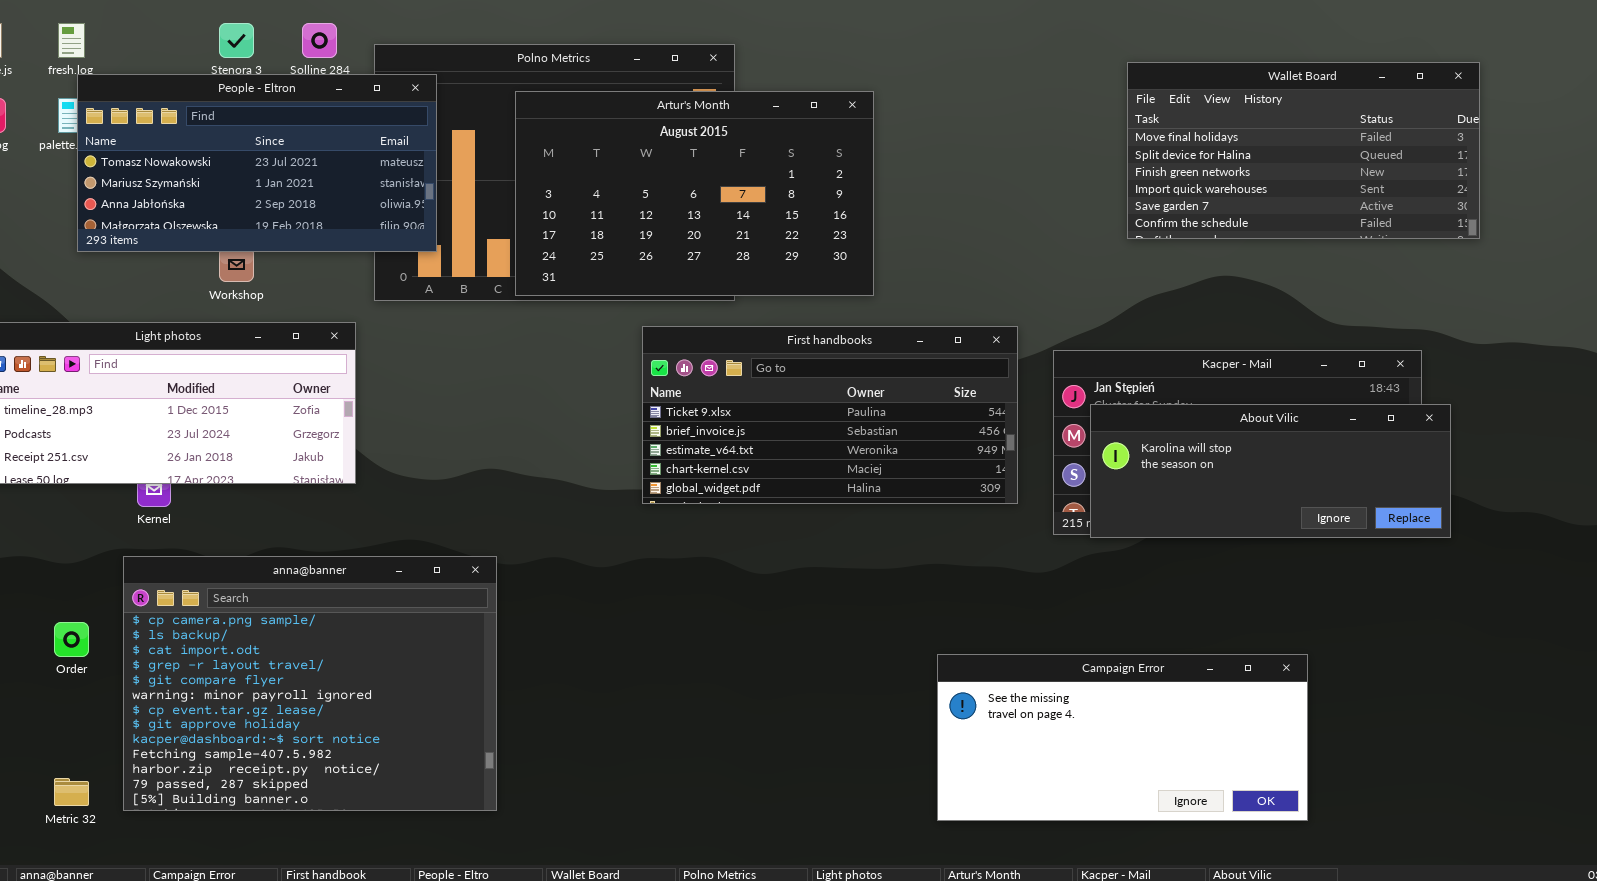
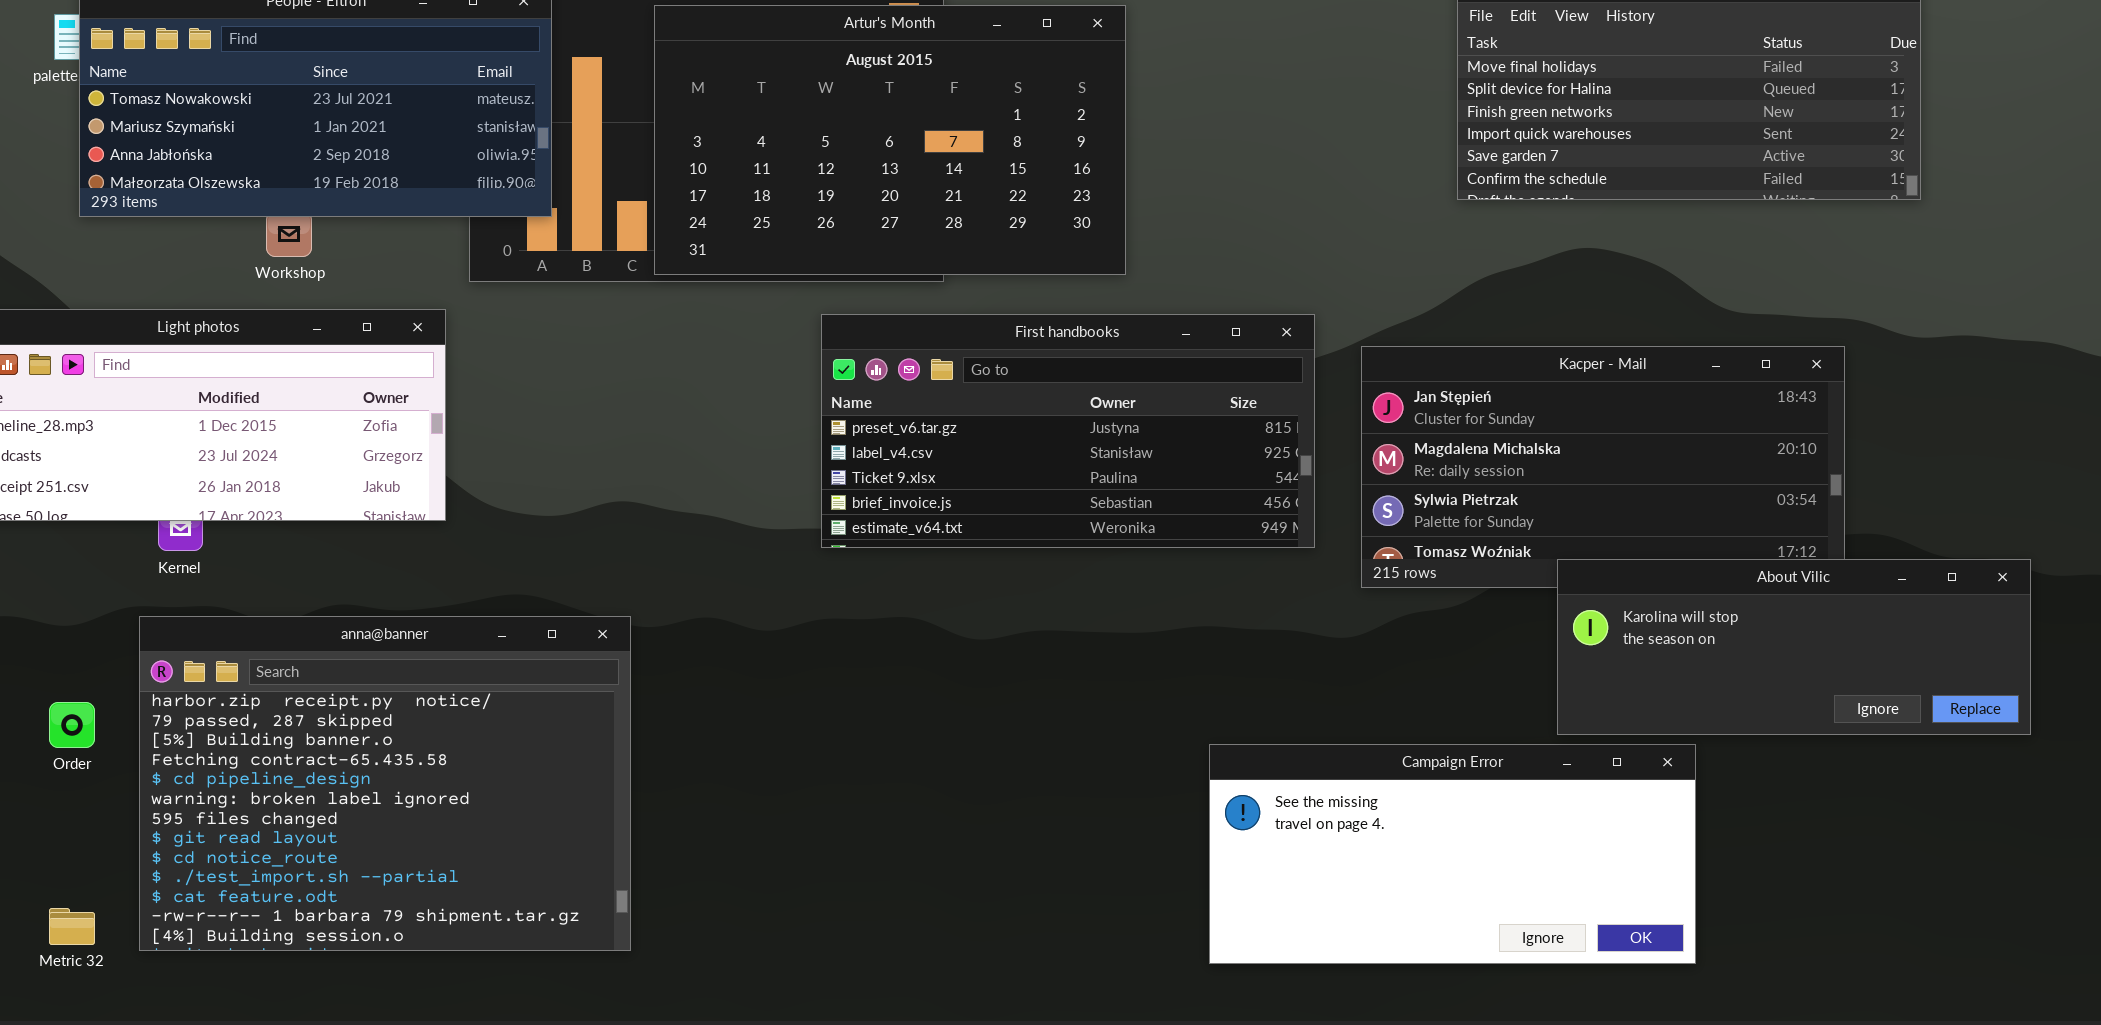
First handbooks: [642,326,1018,504] -> [821,314,1315,548], scrolled up 2 rows
About Vilic: [1090,404,1451,538] -> [1557,559,2031,735], moved
anna@banner: [123,556,497,811] -> [139,616,631,951], scrolled down 10 rows

